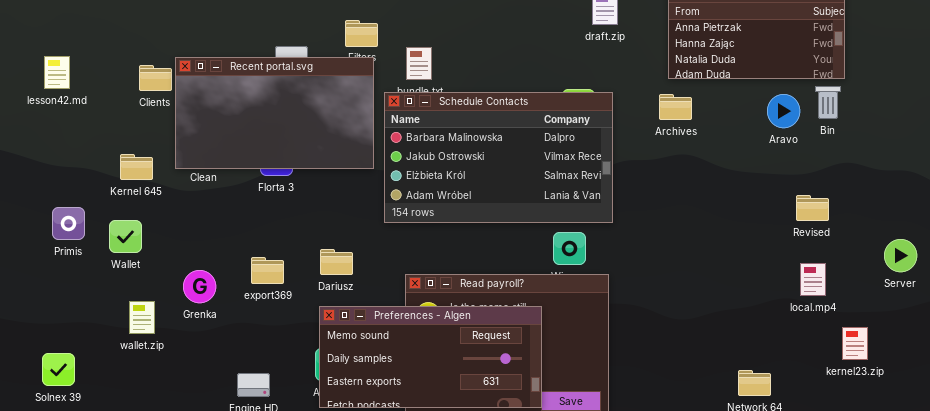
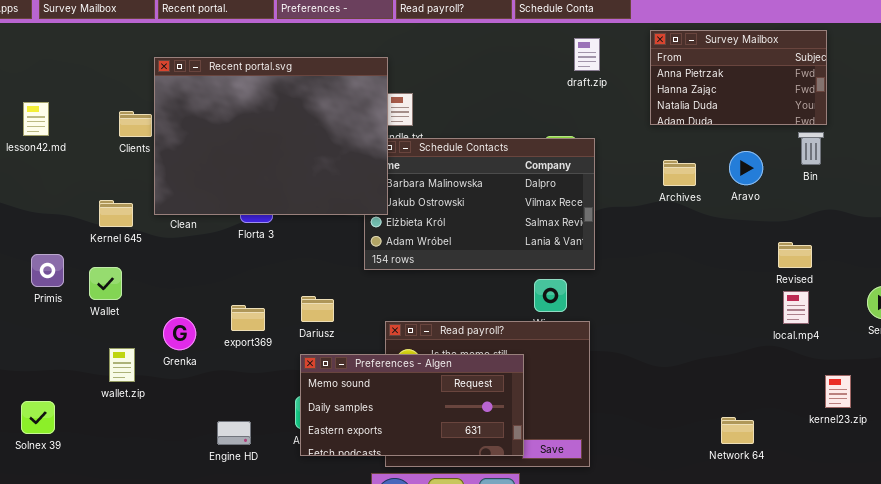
Recent portal.svg: [175,57,374,169] -> [154,57,388,215], resized
Archives: [659,94,692,120] -> [663,160,696,186], moved
Aravo: [767,94,800,128] -> [729,151,763,185], moved
local.mp4: [800,263,826,296] -> [783,291,809,324], moved

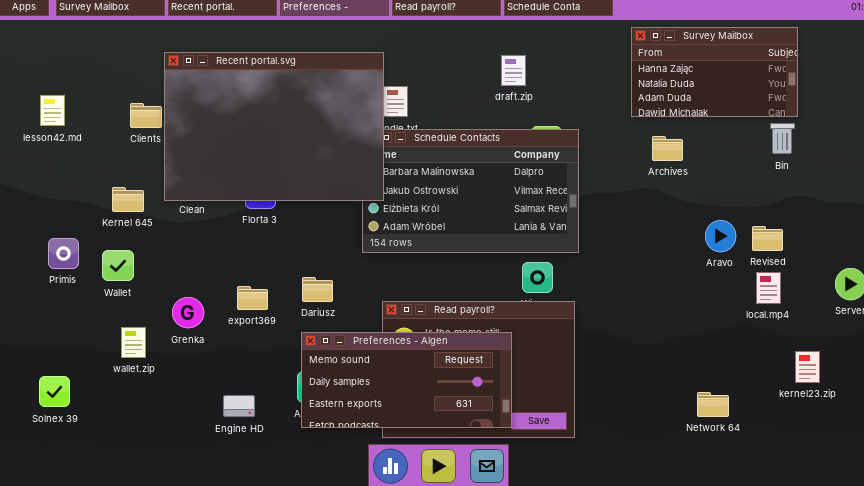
Survey Mailbox: [650,30,827,125] -> [631,27,798,117], scrolled down 1 row
draft.zip: [574,38,600,71] -> [501,55,526,86], moved
Aravo: [729,151,763,185] -> [705,220,736,252], moved
Archives: [663,160,696,186] -> [652,136,683,161], moved

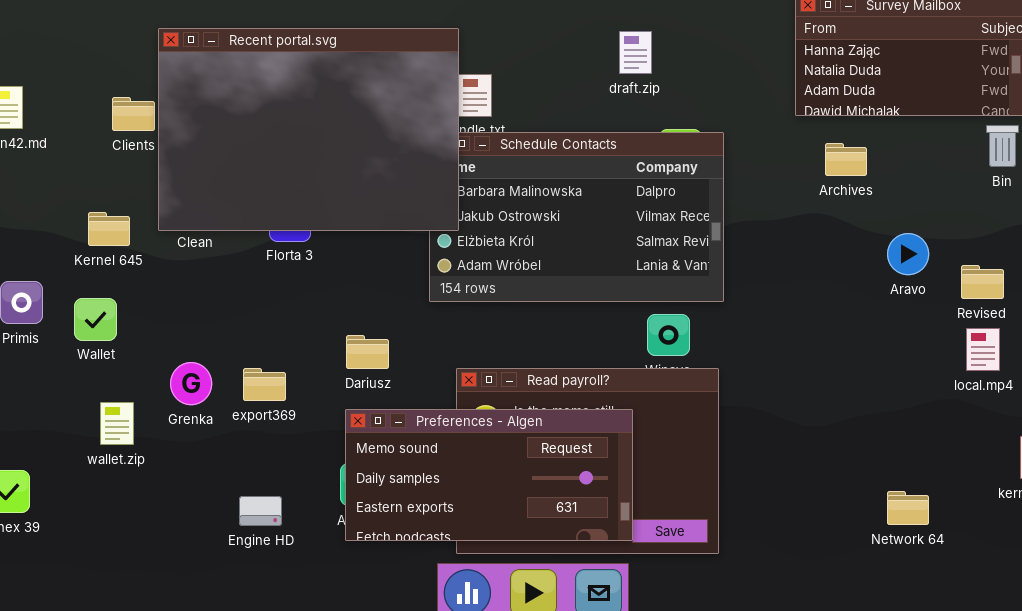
Aravo: [705,220,736,252] -> [887,233,929,275], moved
export369: [237,286,268,310] -> [243,368,286,401], moved

